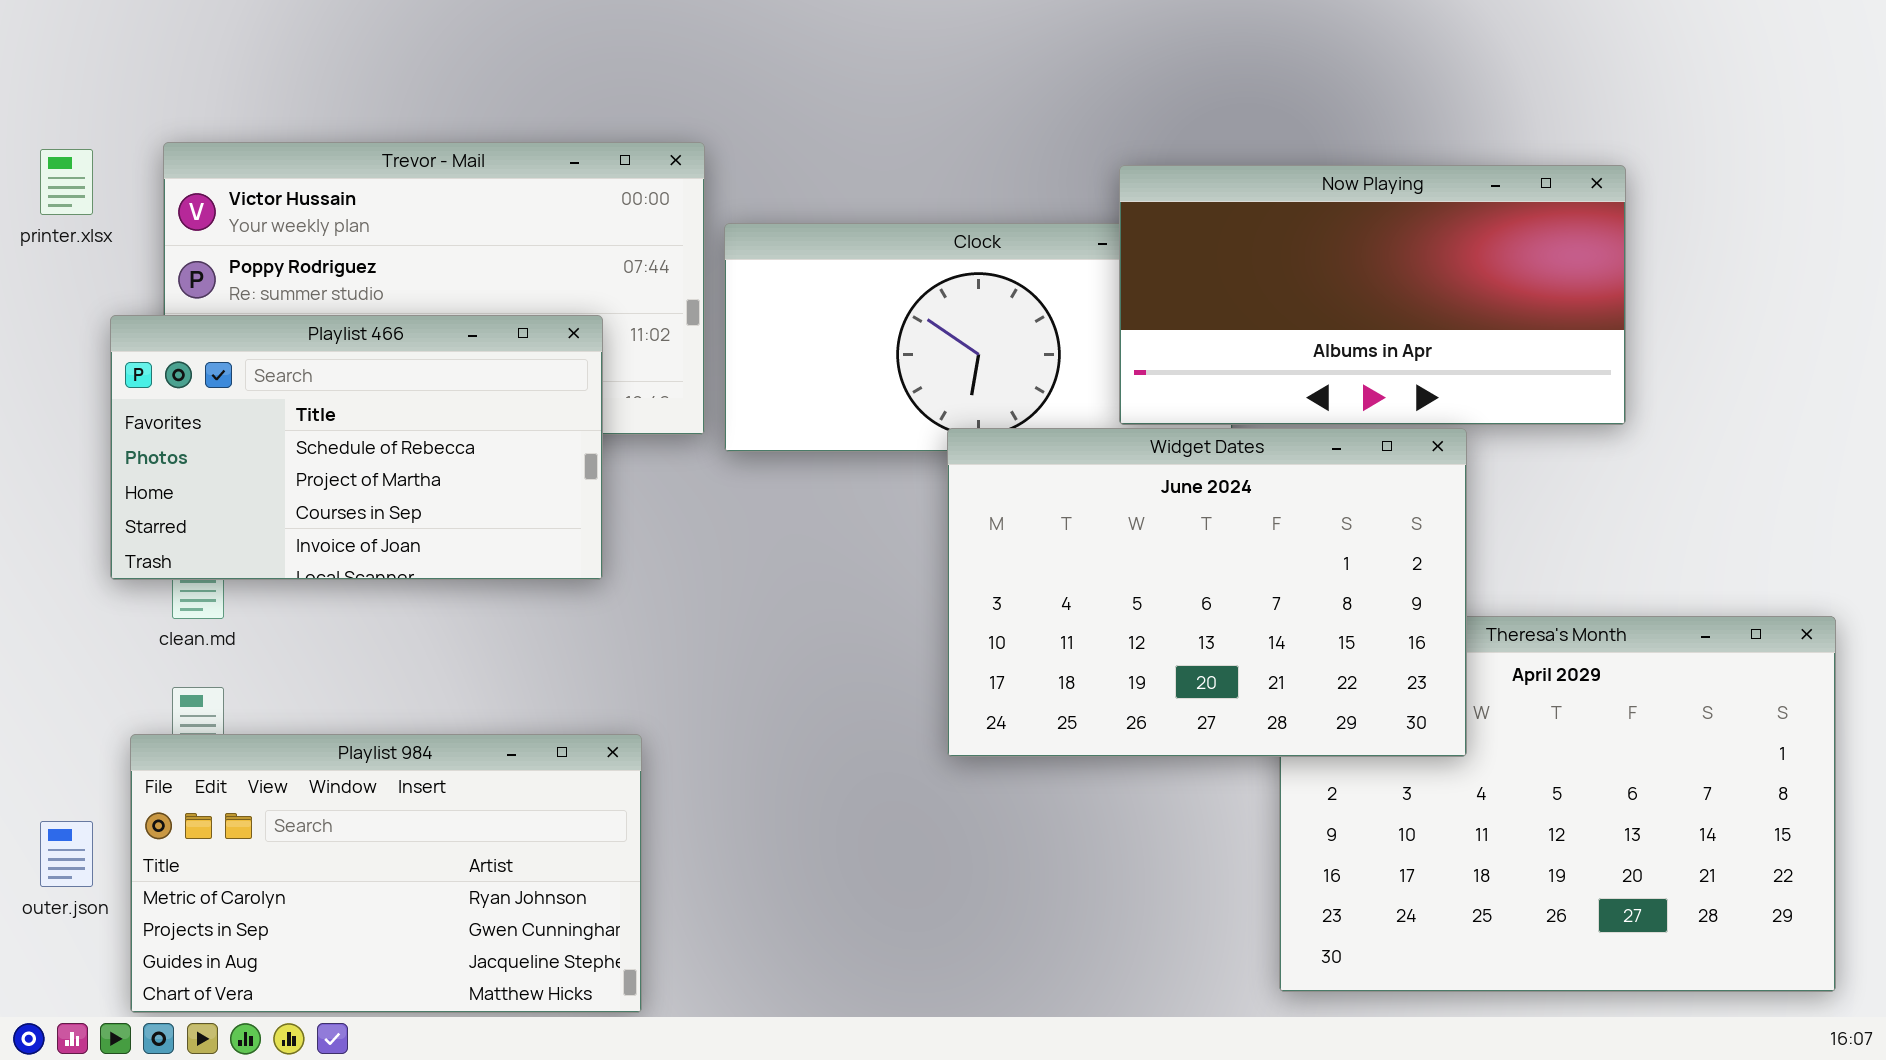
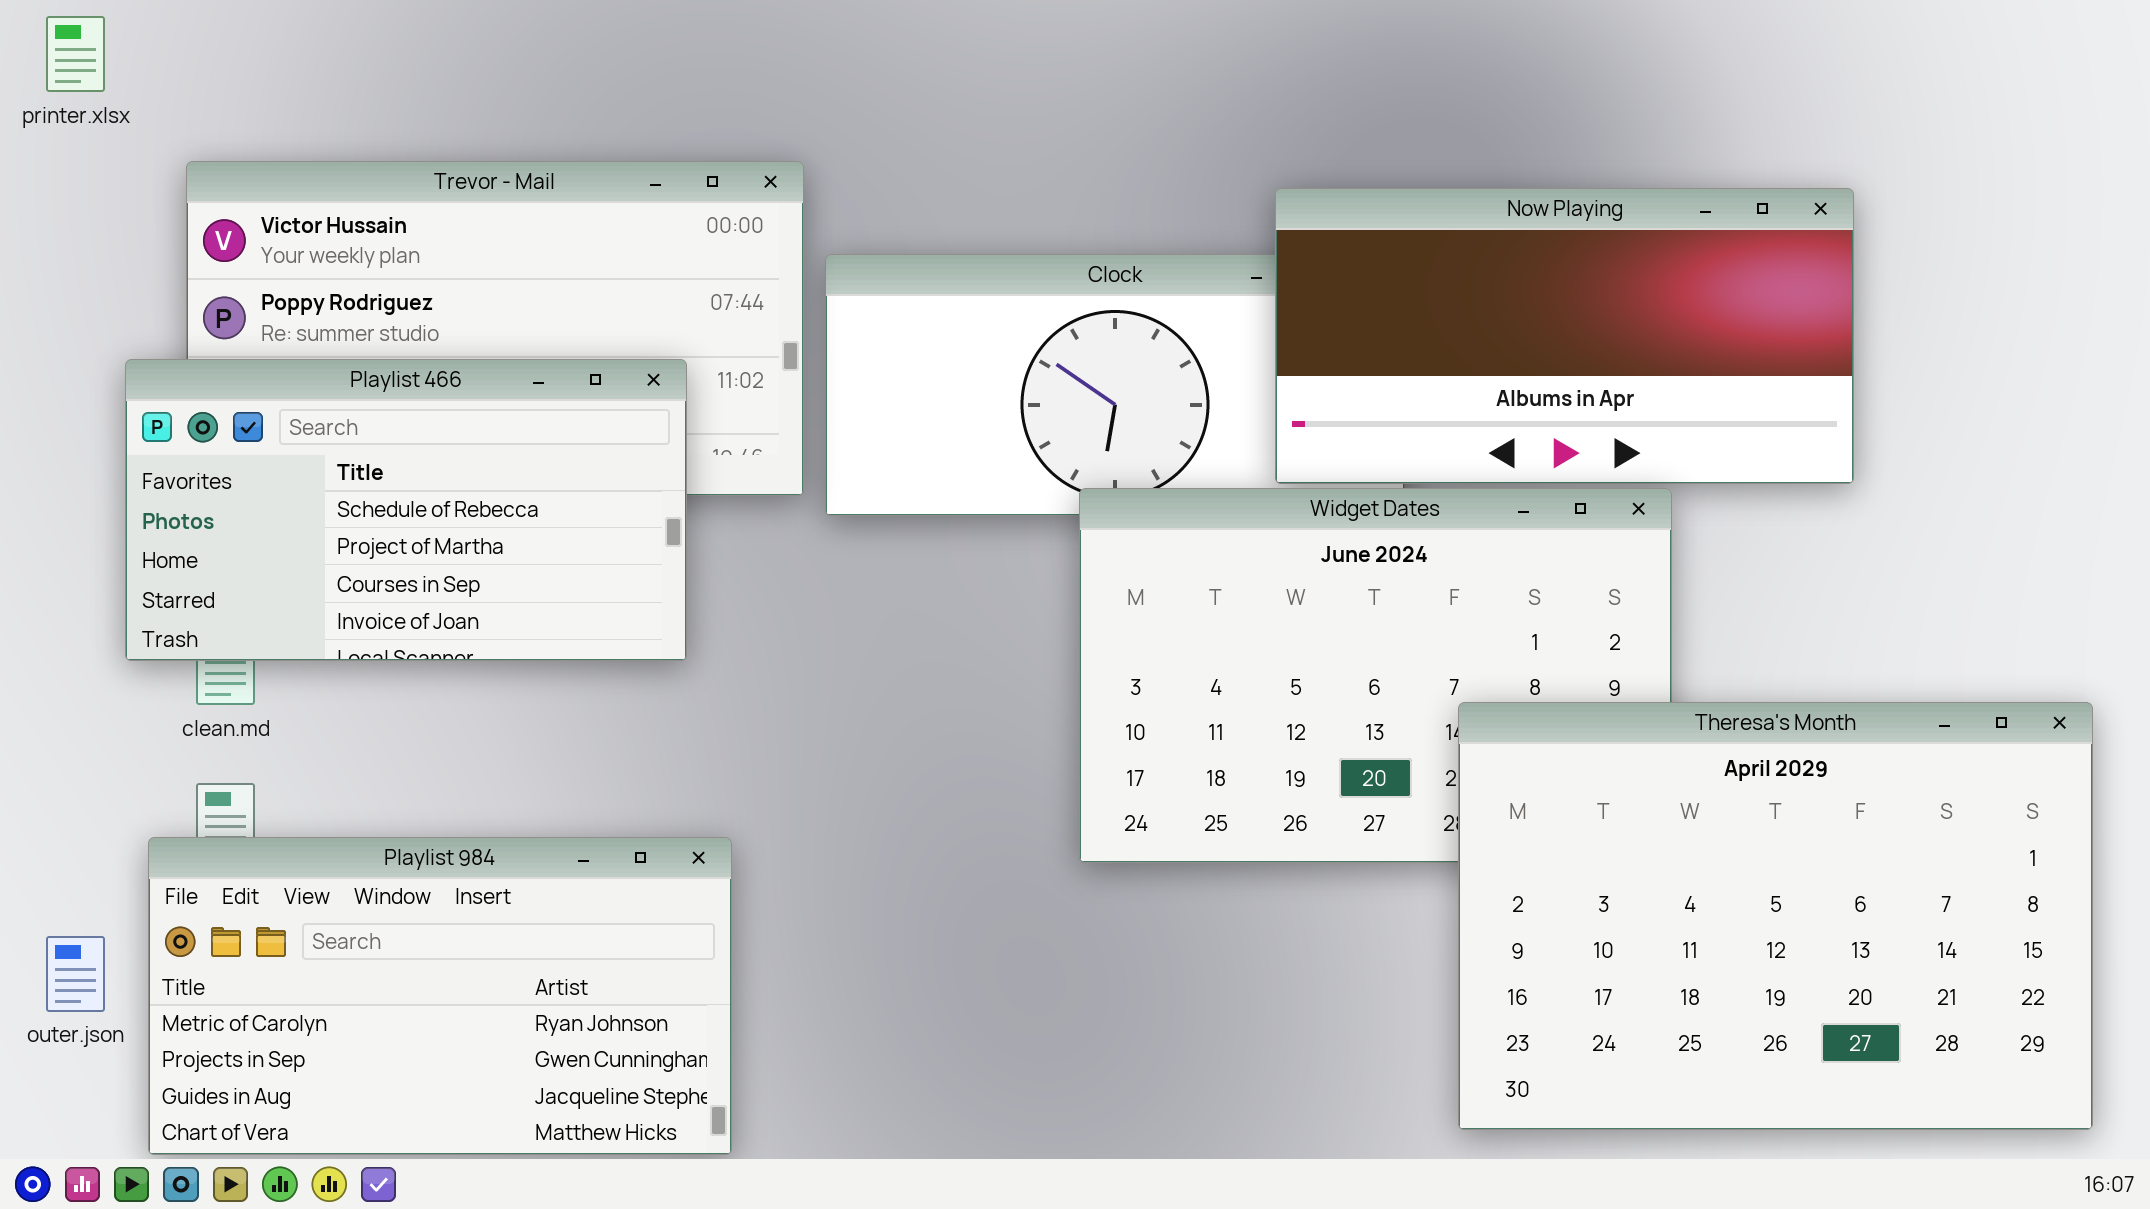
printer.xlsx: [40,149,93,215] -> [46,16,105,92], moved
Theresa's Month: [1279,616,1836,992] -> [1458,702,2093,1130], raised

